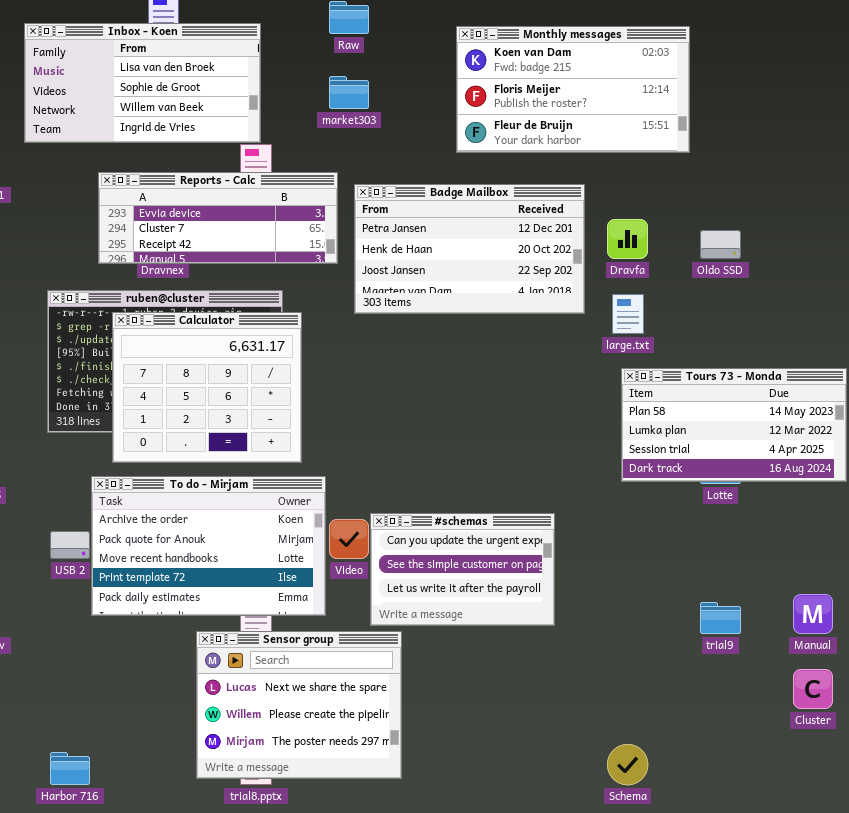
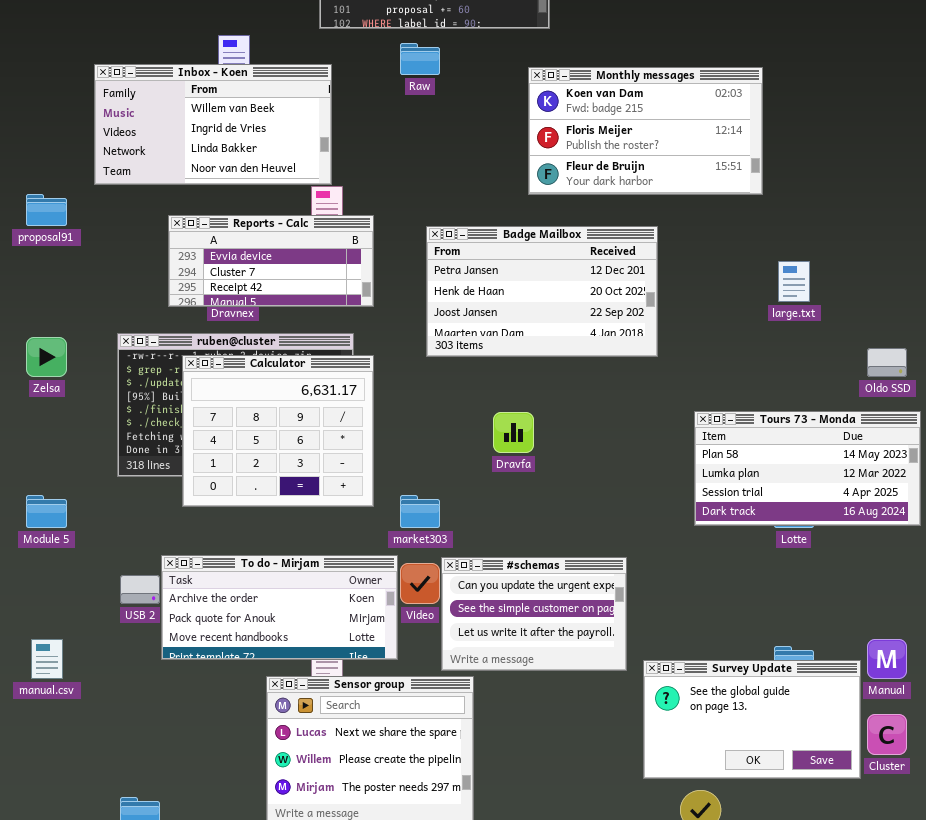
Inbox - Koen: [24,23,261,143] -> [94,64,332,185], scrolled down 2 rows
market303: [329,76,369,109] -> [400,495,440,528], moved
Reports - Calc: [98,172,338,264] -> [168,215,374,307], resized
Dravfa: [607,219,648,259] -> [493,412,534,453], moved
Oldo SSD: [700,230,741,259] -> [867,348,907,377], moved
large.txt: [612,294,644,334] -> [778,261,810,302], moved
To do - Mirjam: [91,476,326,616] -> [161,555,398,660], resized
Survey Update: none -> [643,660,861,779], opened

